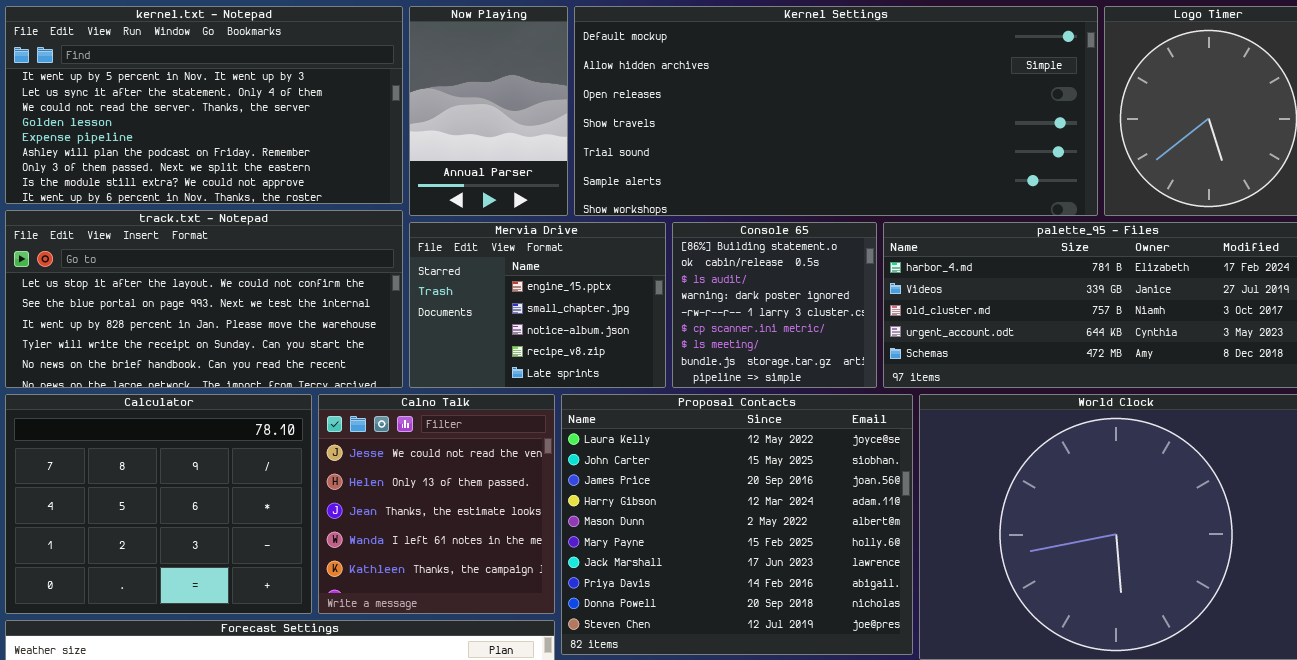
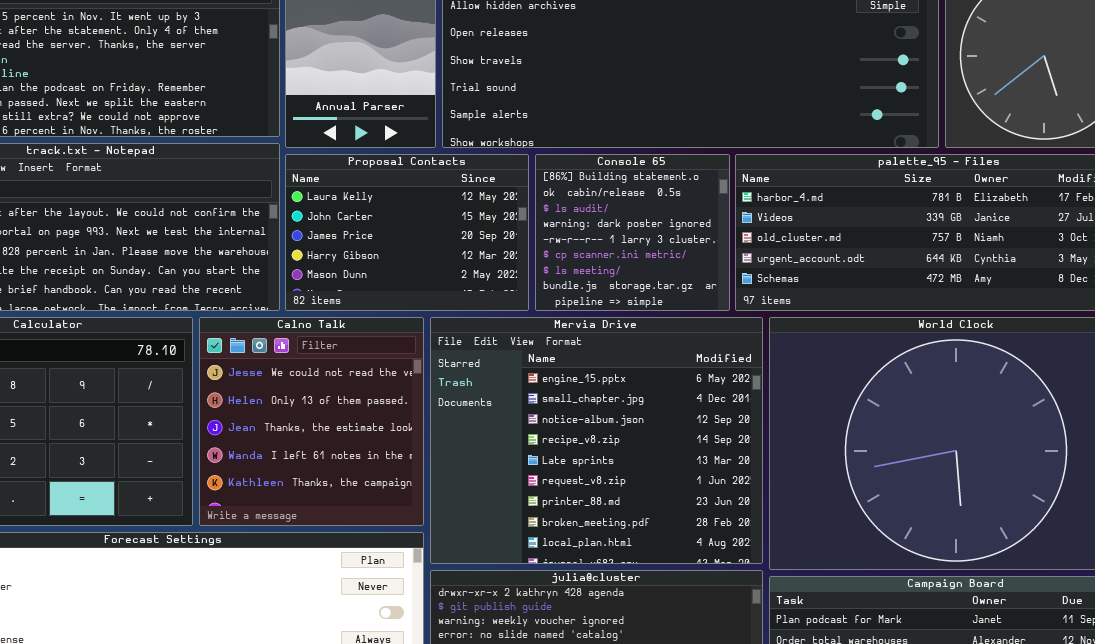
Mervia Drive: [409,222,666,388] -> [430,317,763,564], moved, resized
Proposal Contacts: [561,394,913,655] -> [285,154,529,311], moved, resized

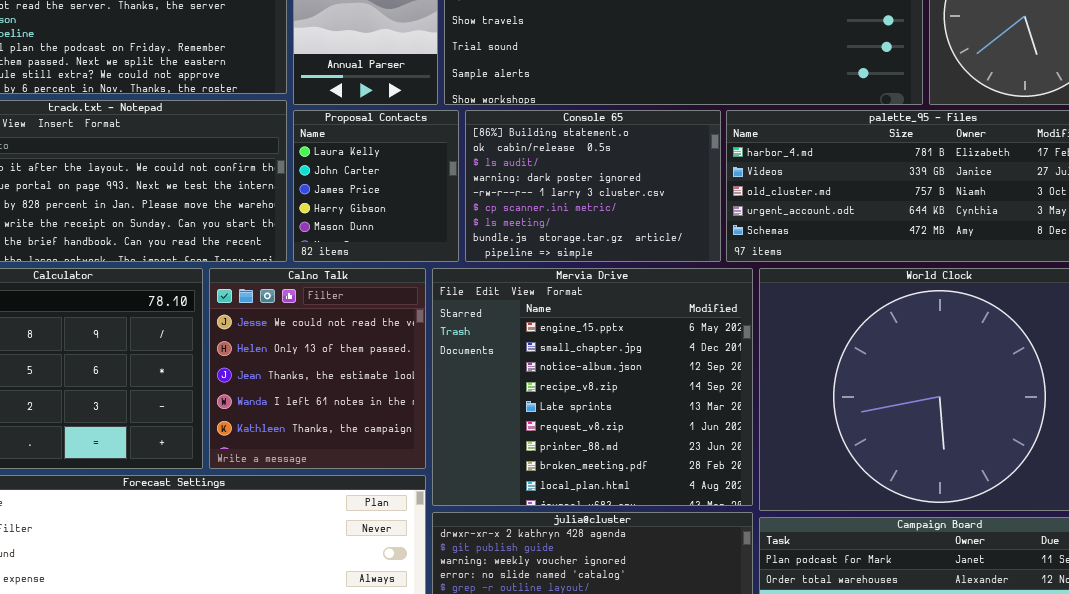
Proposal Contacts: [285,154,529,311] -> [293,110,459,262], resized
Console 65: [535,154,730,311] -> [465,110,721,262], resized

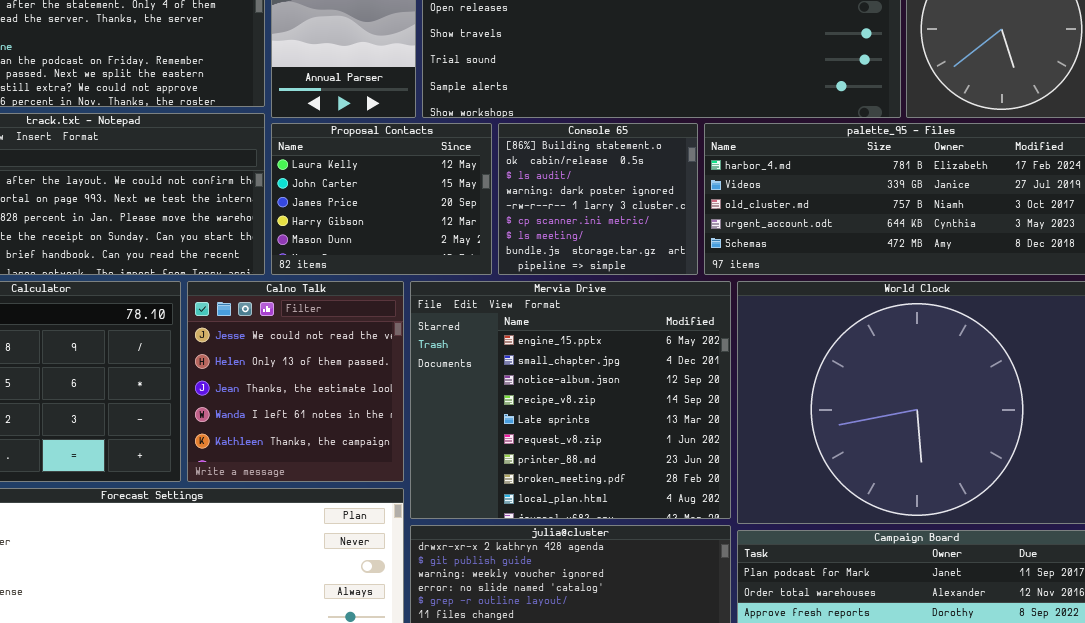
Proposal Contacts: [293,110,459,262] -> [271,123,492,275], resized
Console 65: [465,110,721,262] -> [498,123,698,275], resized

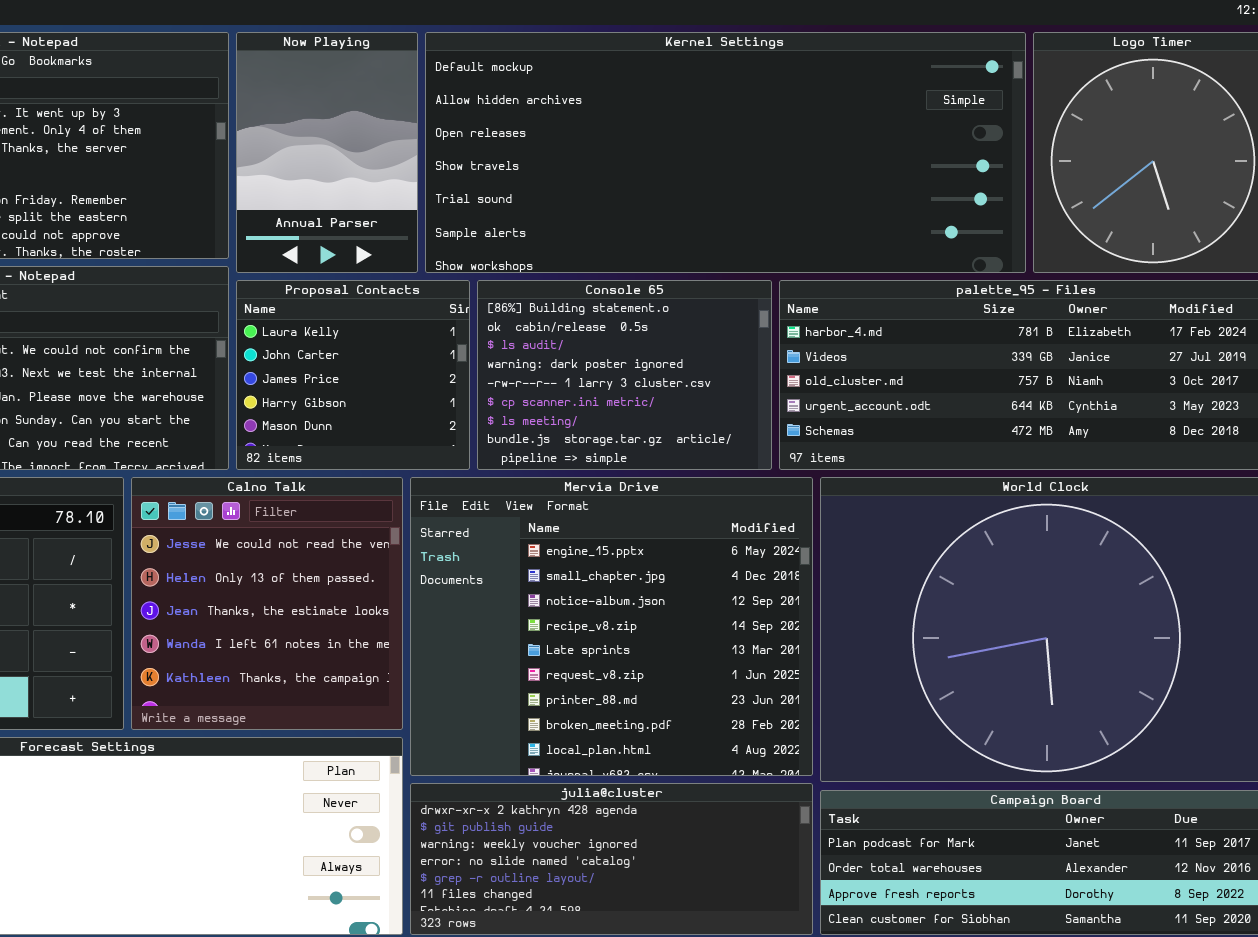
Proposal Contacts: [271,123,492,275] -> [236,280,470,470], resized
Console 65: [498,123,698,275] -> [477,280,772,470], resized

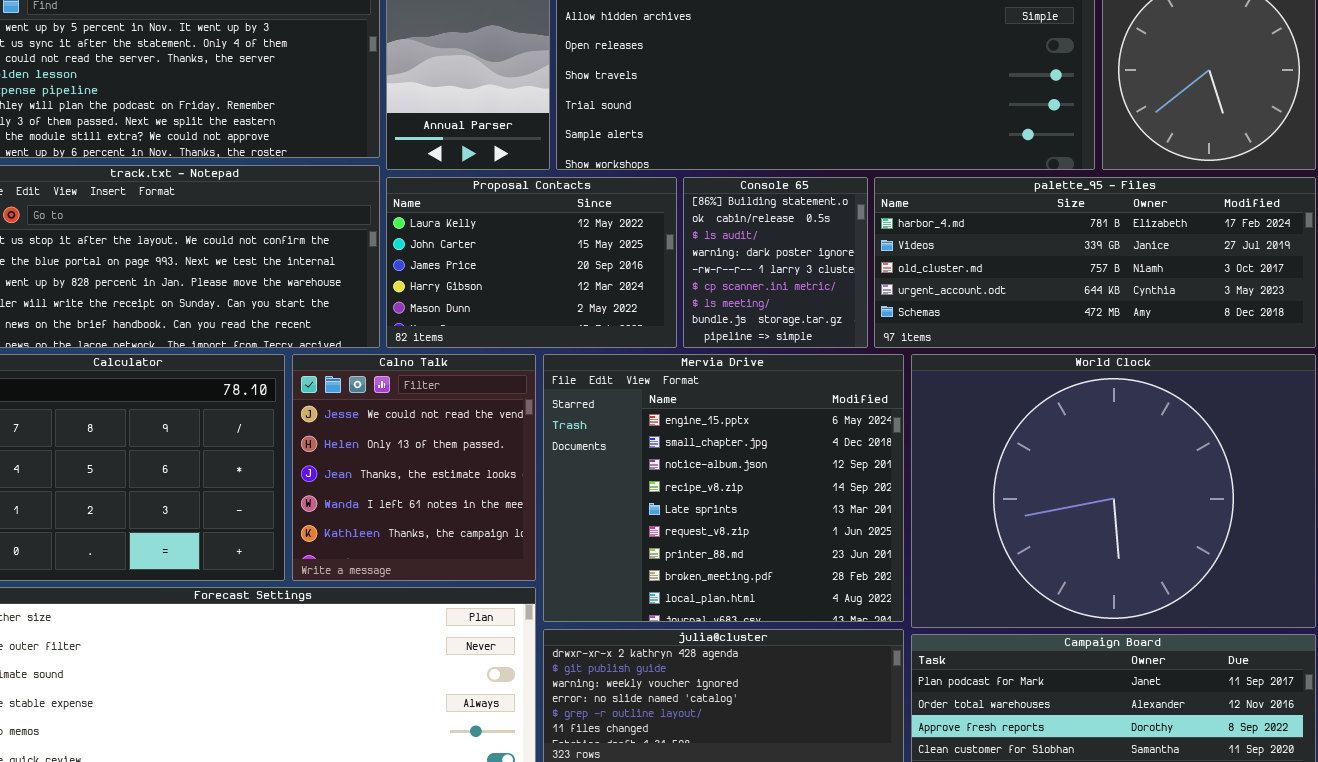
Proposal Contacts: [236,280,470,470] -> [386,177,677,348], resized
Console 65: [477,280,772,470] -> [683,177,868,348], resized

